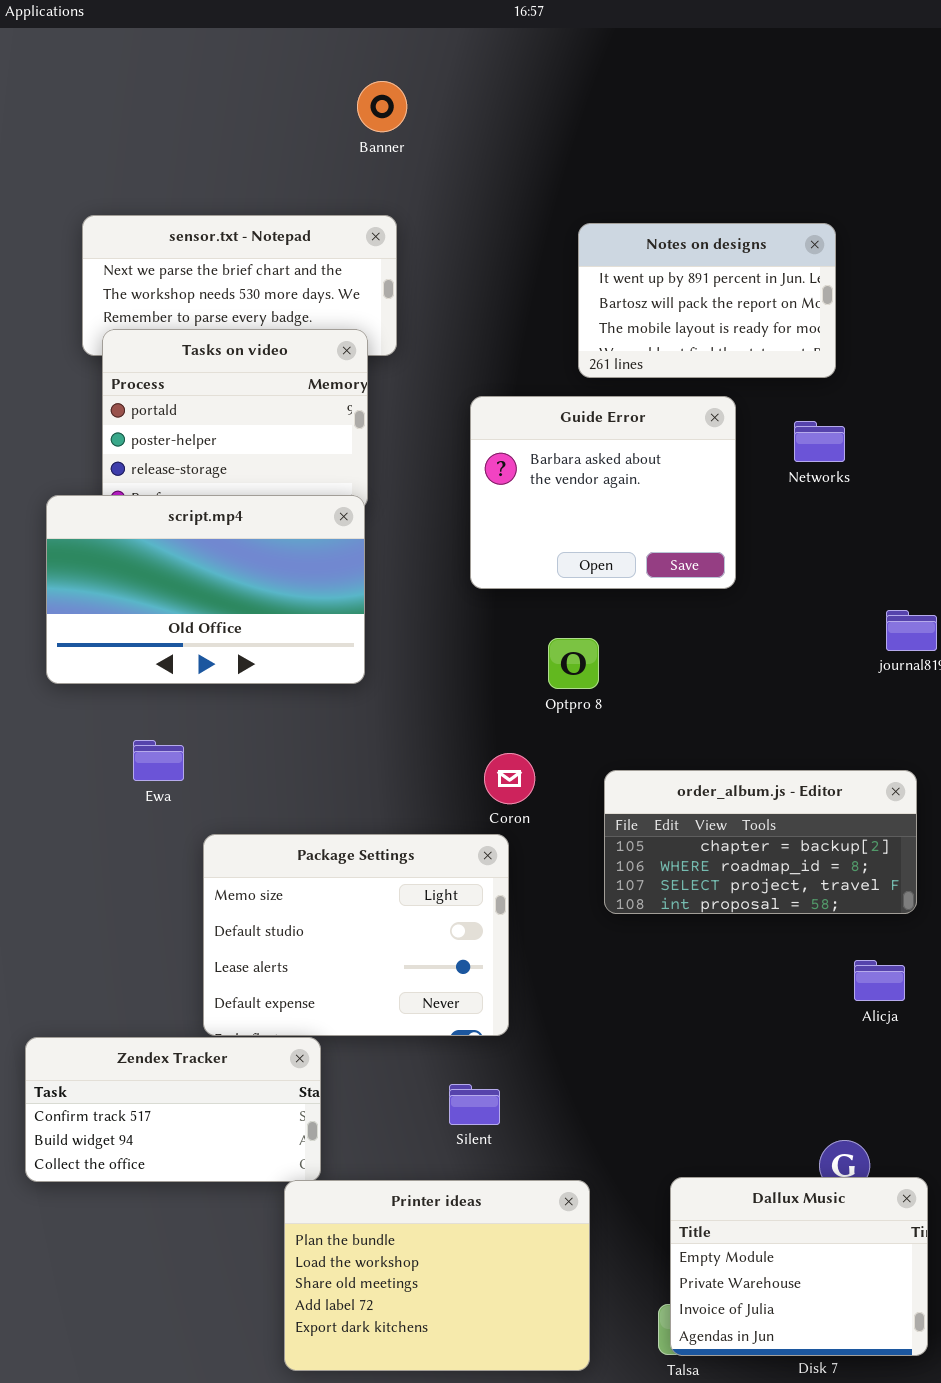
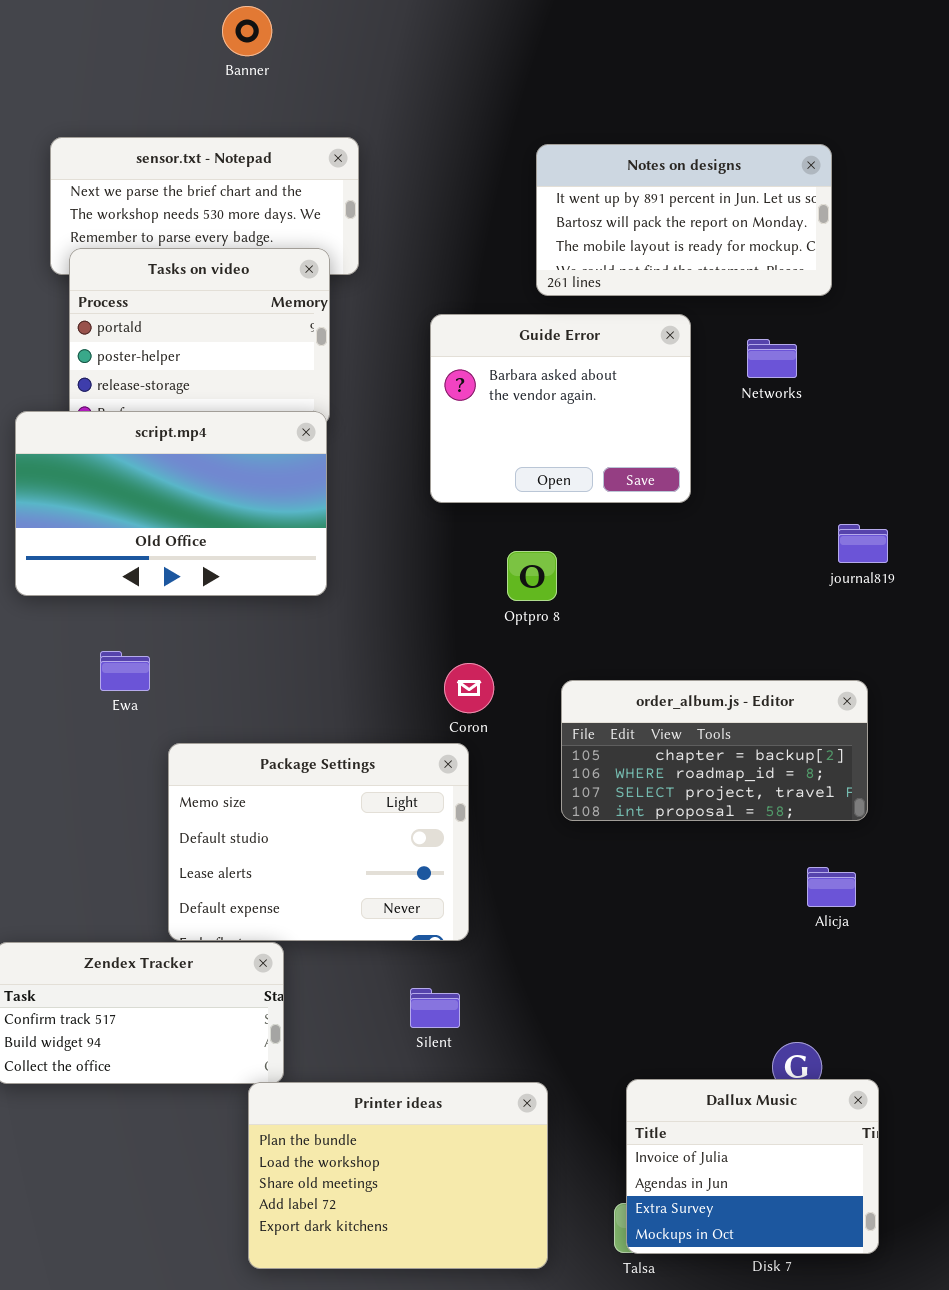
Banner: [357,81,407,132] -> [222,6,272,56], moved
Notes on designs: [578,223,836,378] -> [536,144,832,296], resized
Dallux Music: [670,1177,928,1356] -> [626,1079,879,1254], scrolled down 2 rows

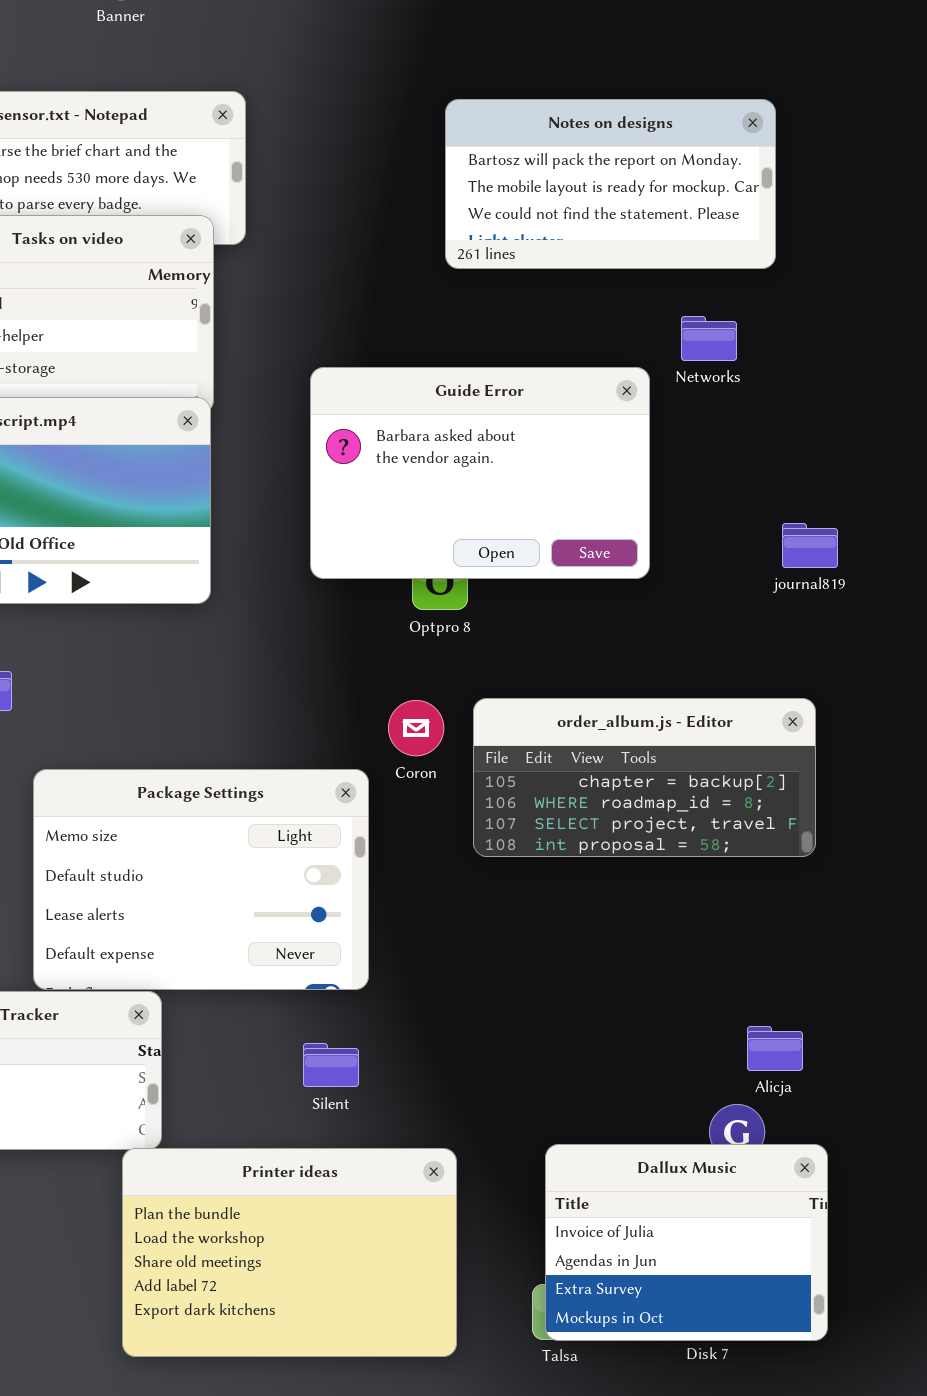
Notes on designs: [536,144,832,296] -> [445,99,776,269], scrolled down 1 row
Guide Error: [430,314,691,503] -> [310,367,650,579], moved, resized
Coron: [444,663,494,713] -> [388,700,444,756], moved
Alicja: [807,867,856,907] -> [747,1026,803,1071], moved

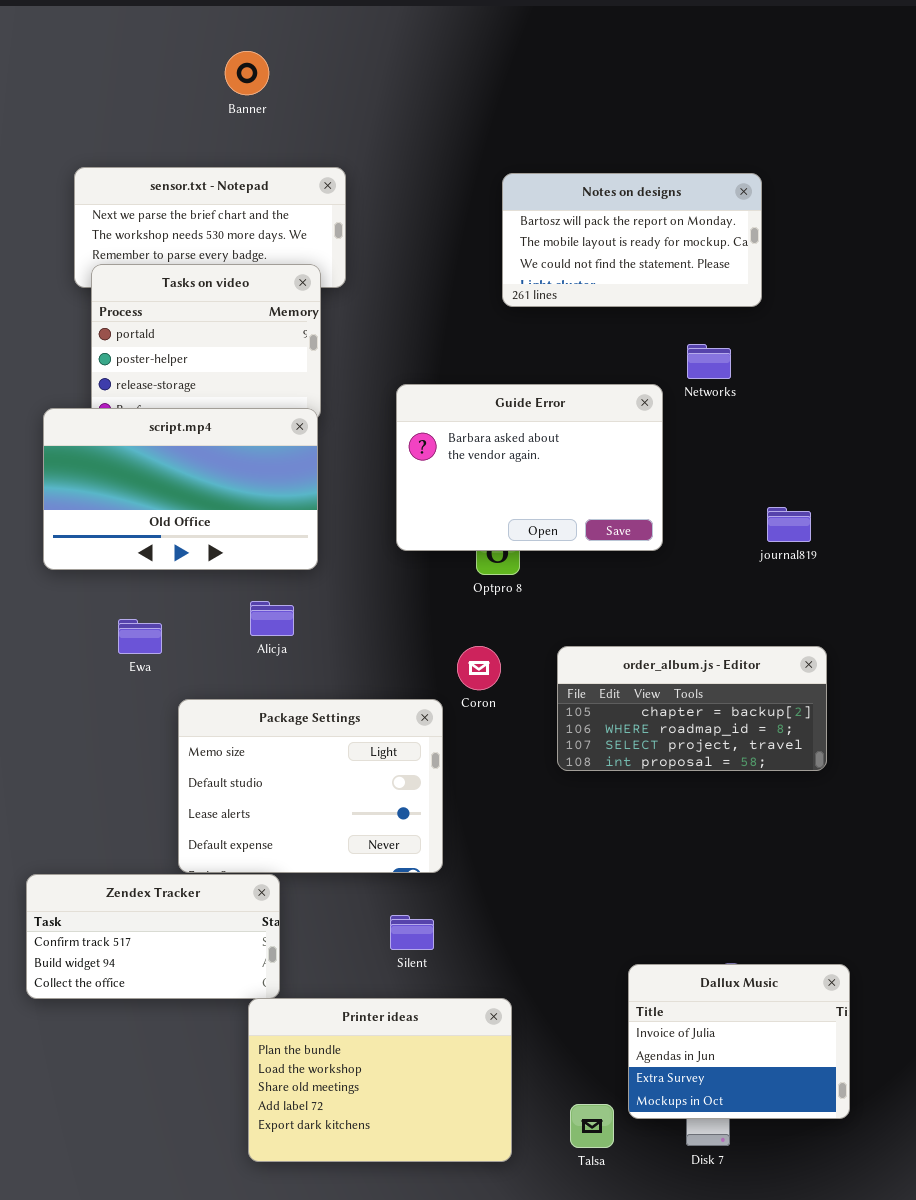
order_album.js - Editor: [473,698,816,857] -> [557,646,827,771], moved
Alicja: [747,1026,803,1071] -> [250,601,294,636], moved
Dallux Music: [545,1144,828,1341] -> [628,964,850,1119], moved

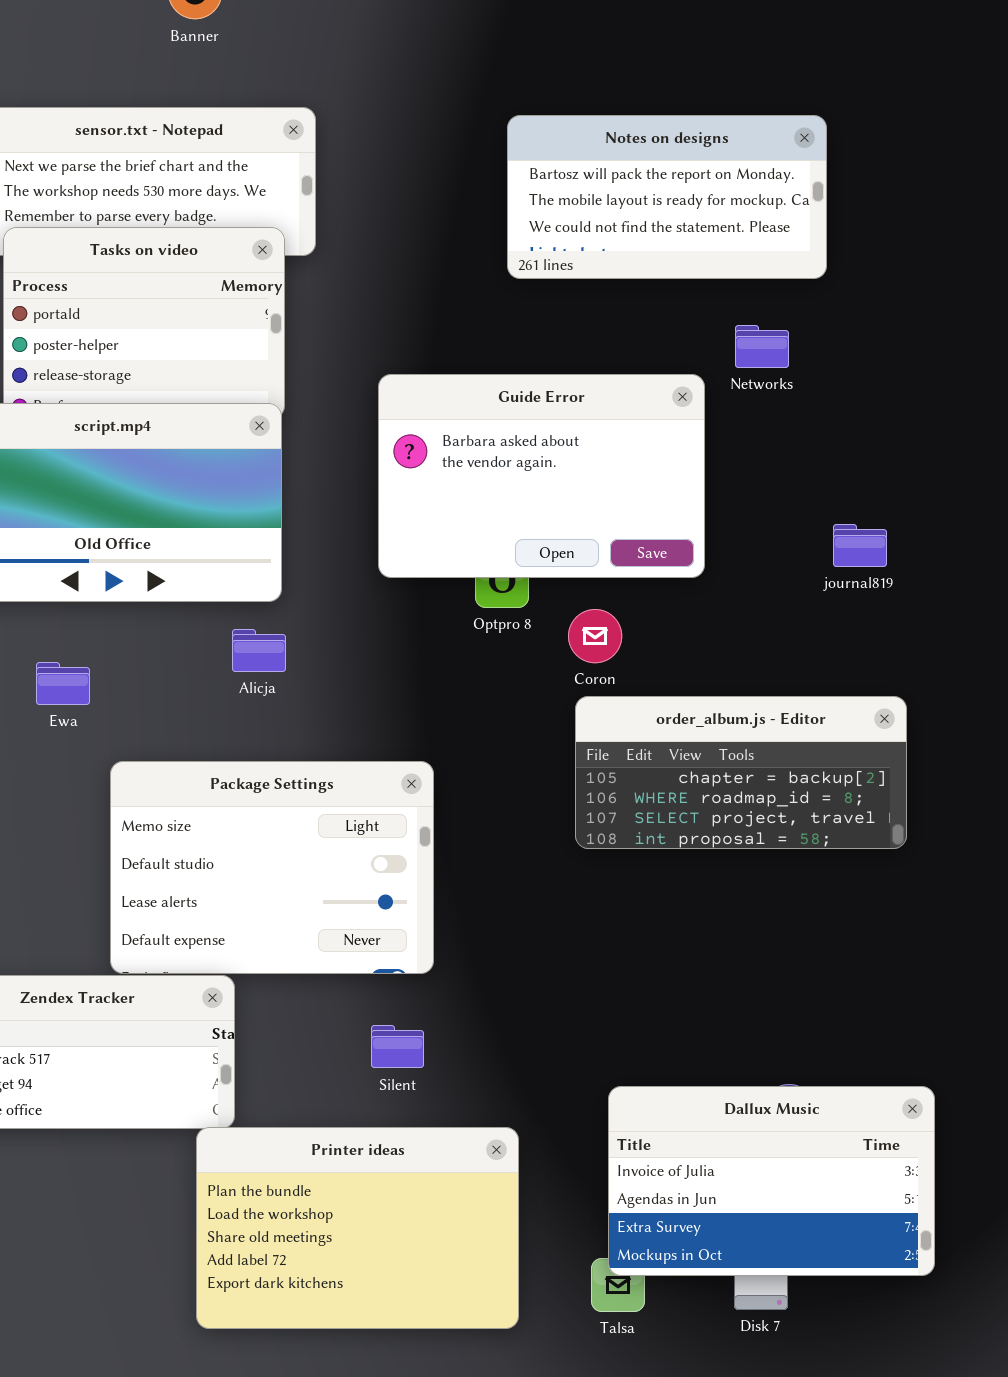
Alicja: [250,601,294,636] -> [232,629,286,672], moved
Coron: [457,646,501,690] -> [568,609,622,663], moved
Dallux Music: [628,964,850,1119] -> [608,1086,935,1276], resized

